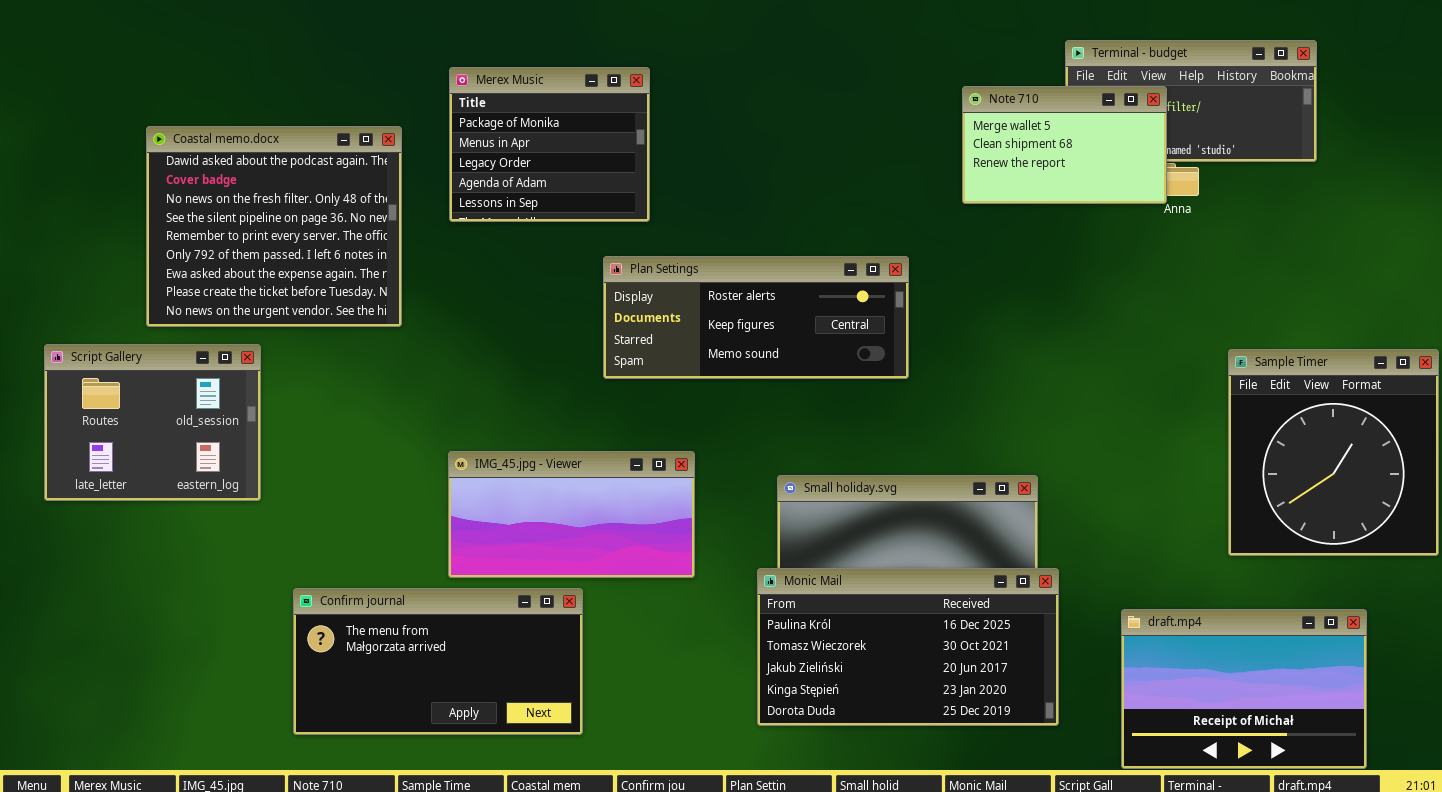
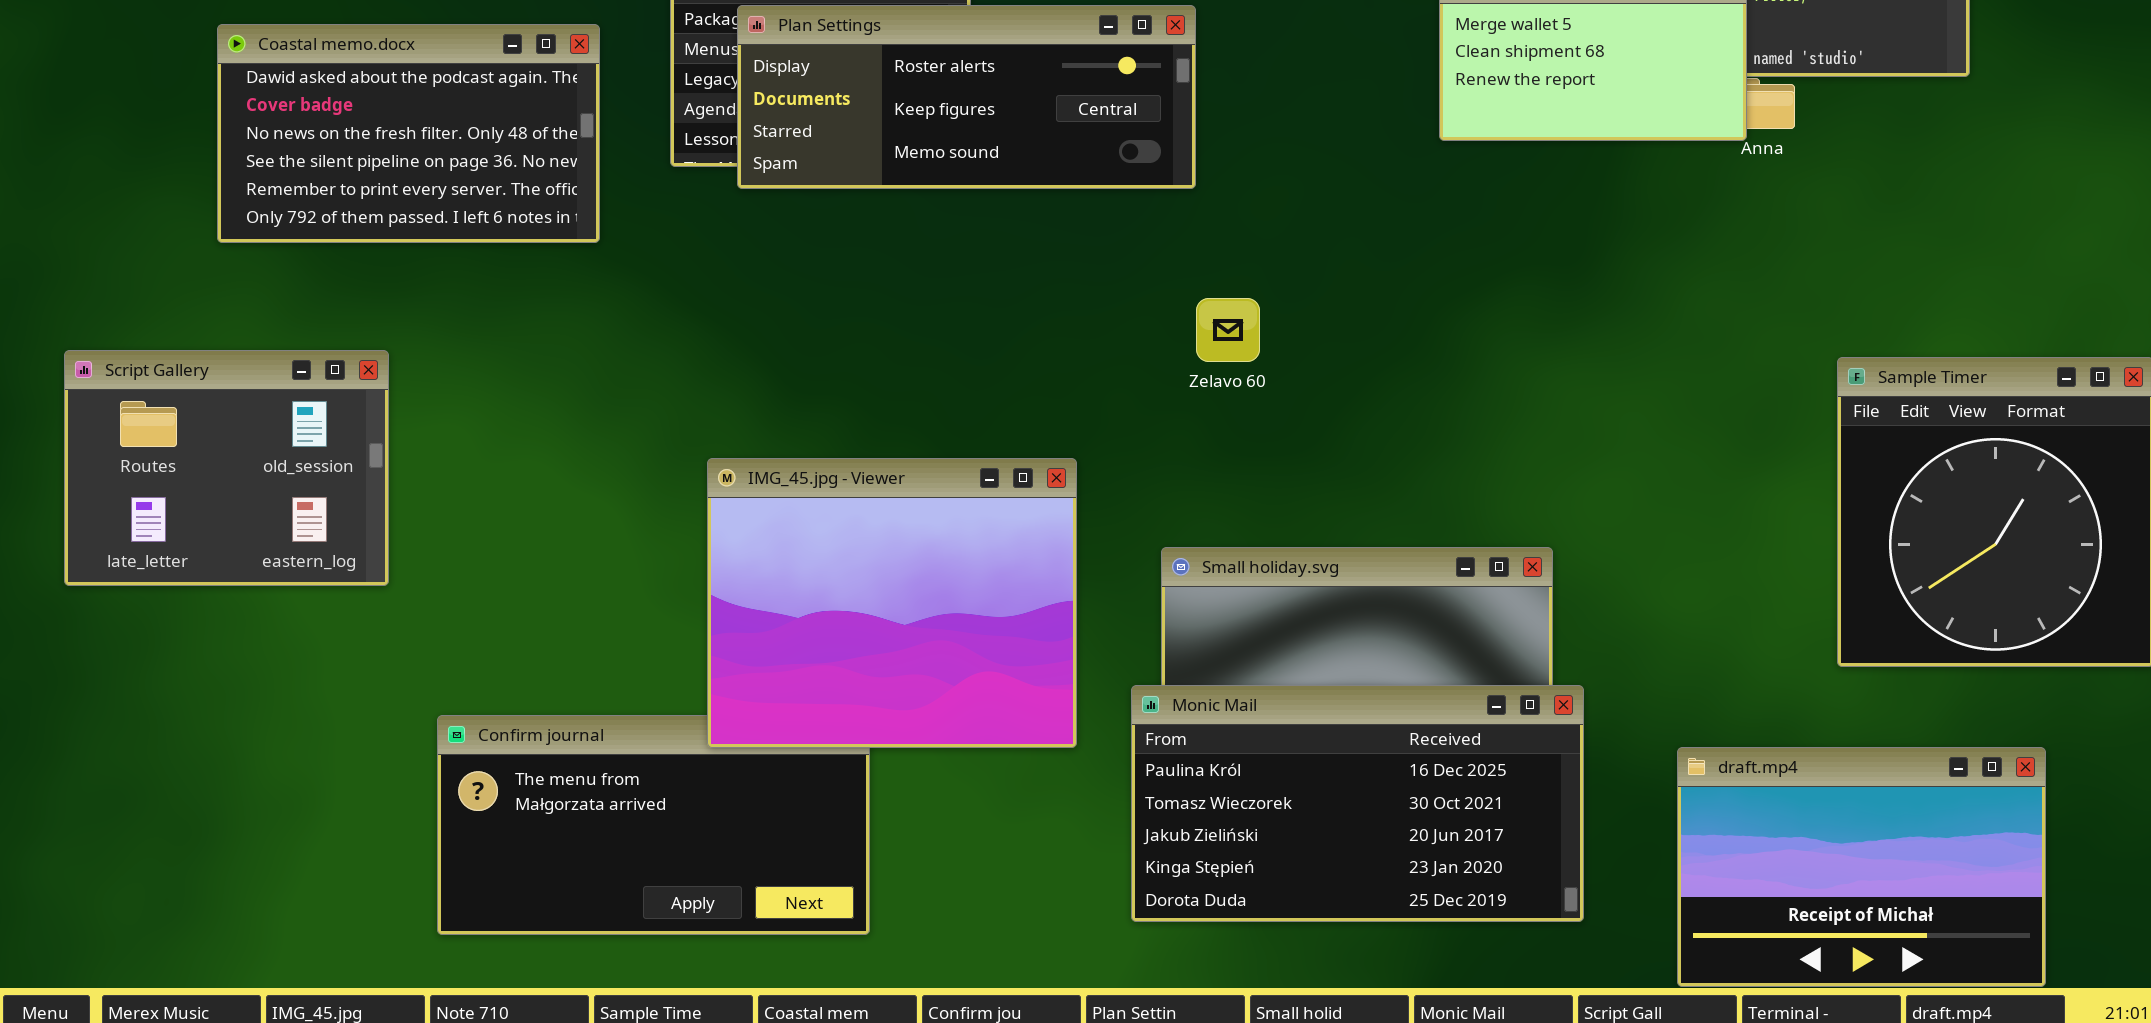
Coastal memo.docx: [146,126,402,327] -> [217,24,600,243], resized
Plan Settings: [603,256,909,379] -> [737,5,1196,189], moved
IMG_45.jpg - Viewer: [448,451,695,578] -> [707,458,1077,748], moved, resized

